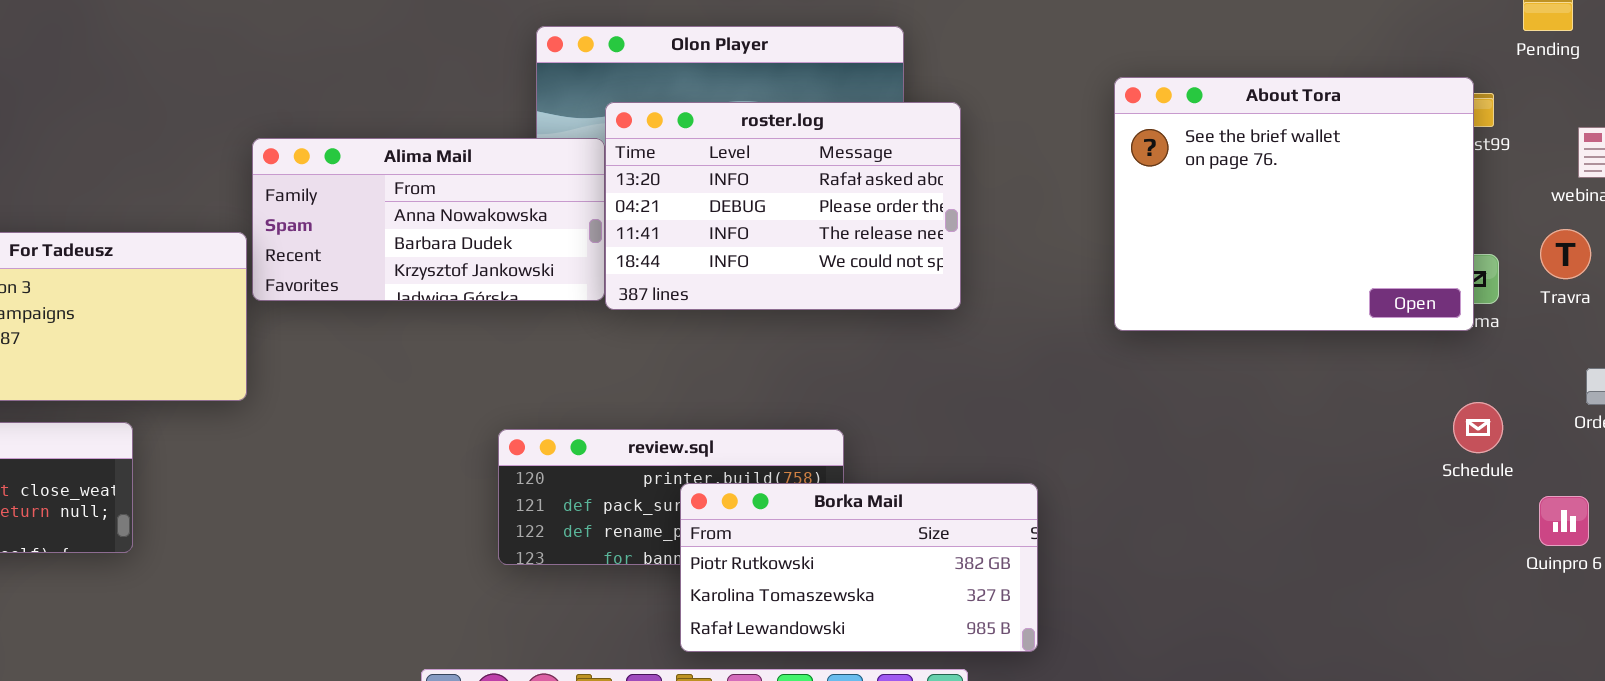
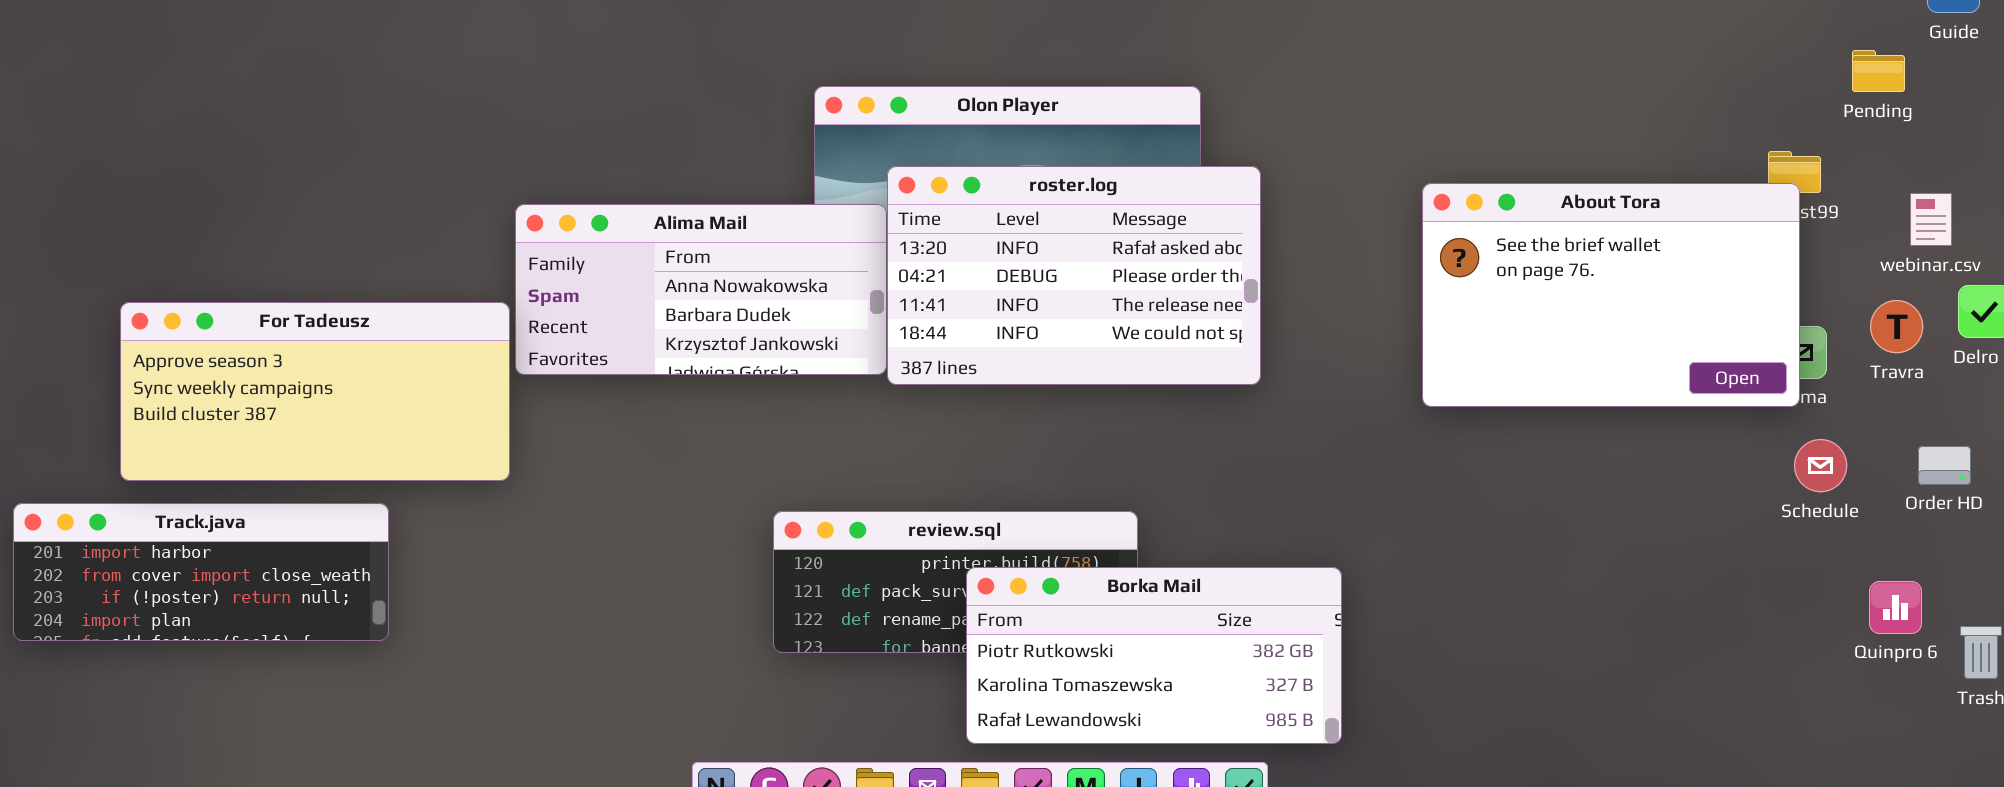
About Tora: [1114,77,1474,331] -> [1422,183,1800,407], resized
Schedule: [1453,402,1503,453] -> [1794,439,1847,492], moved

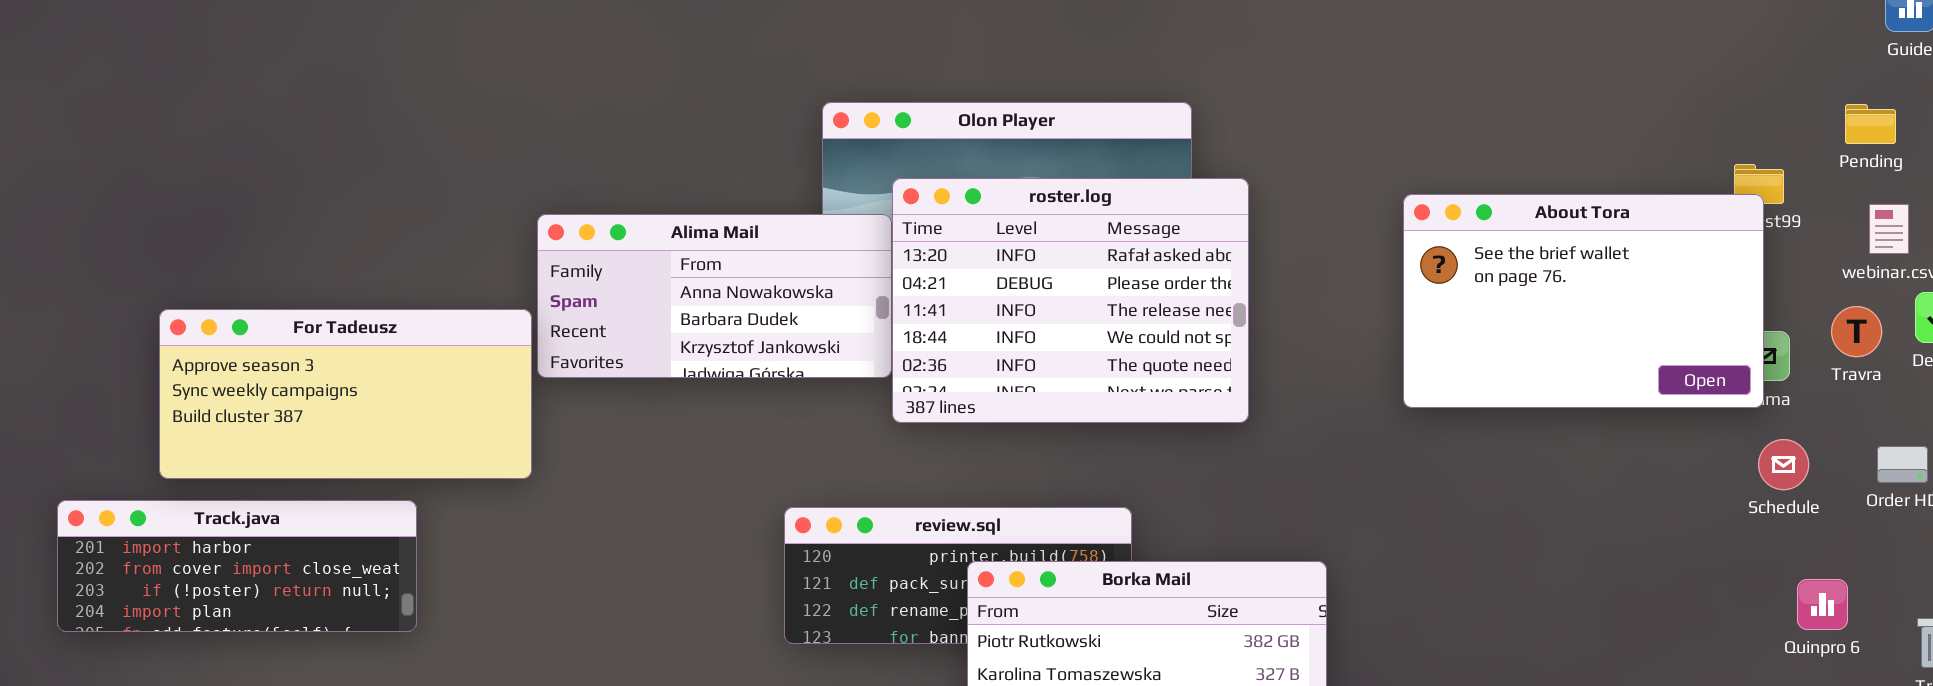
Pending: [1852,50,1905,92] -> [1845,104,1896,144], moved
roster.log: [887,166,1261,385] -> [892,178,1249,423], resized
Quinpro 6: [1869,581,1922,634] -> [1797,579,1848,630], moved

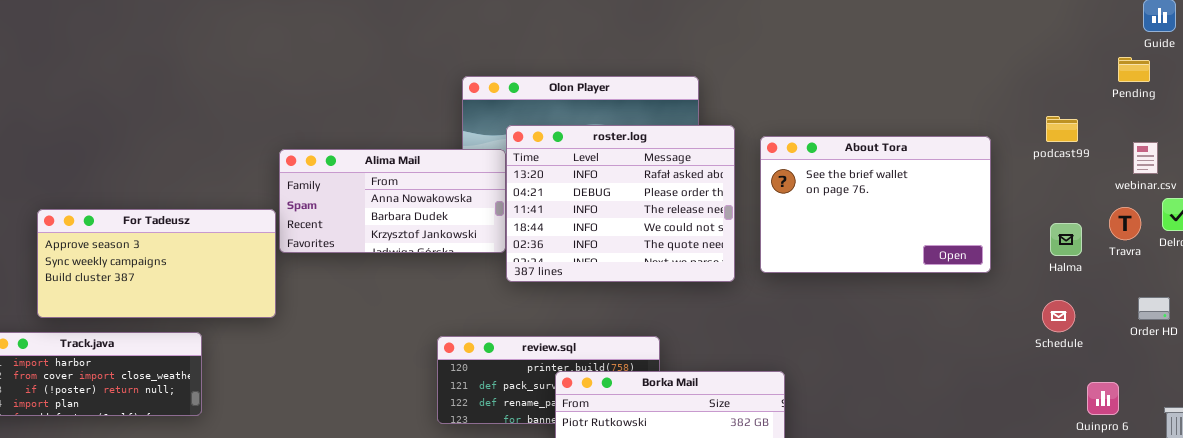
Pending: [1845,104,1896,144] -> [1118,57,1150,82], moved
About Tora: [1403,194,1764,408] -> [760,136,991,273], moved
Schedule: [1758,439,1809,490] -> [1042,300,1075,332], moved

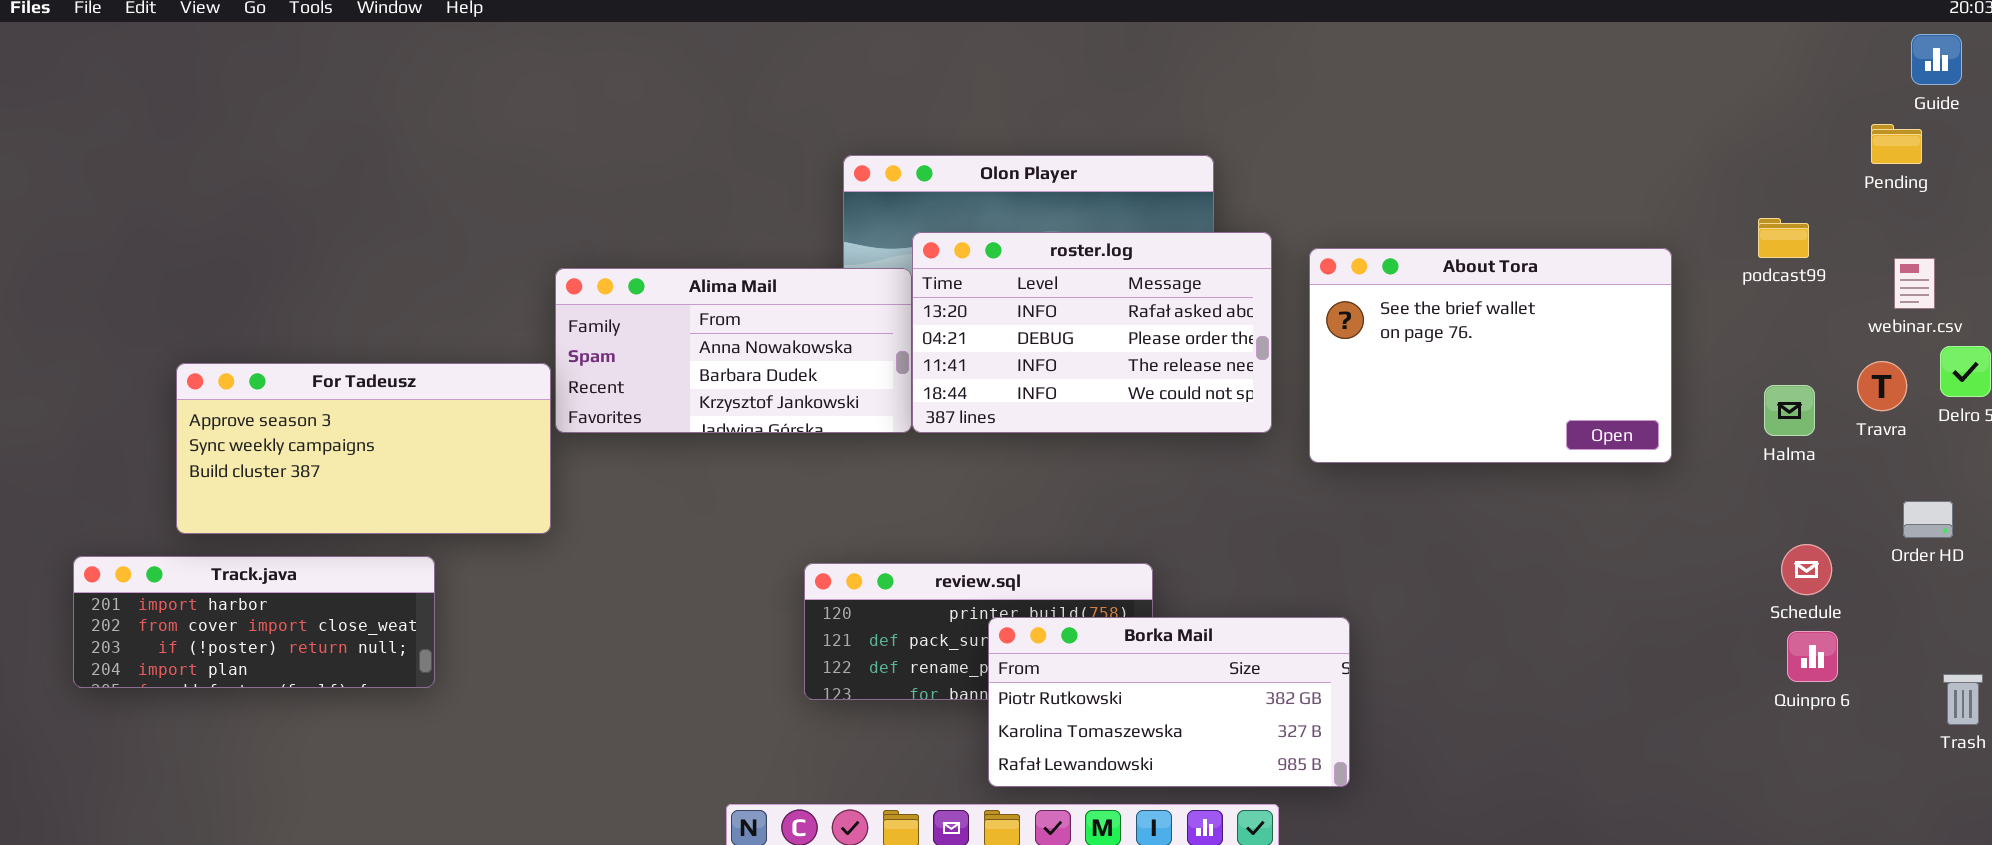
roster.log: [506,125,735,282] -> [912,232,1272,433], resized
Schedule: [1042,300,1075,332] -> [1781,544,1832,595], moved
Quinpro 6: [1087,382,1119,415] -> [1787,631,1838,682], moved

